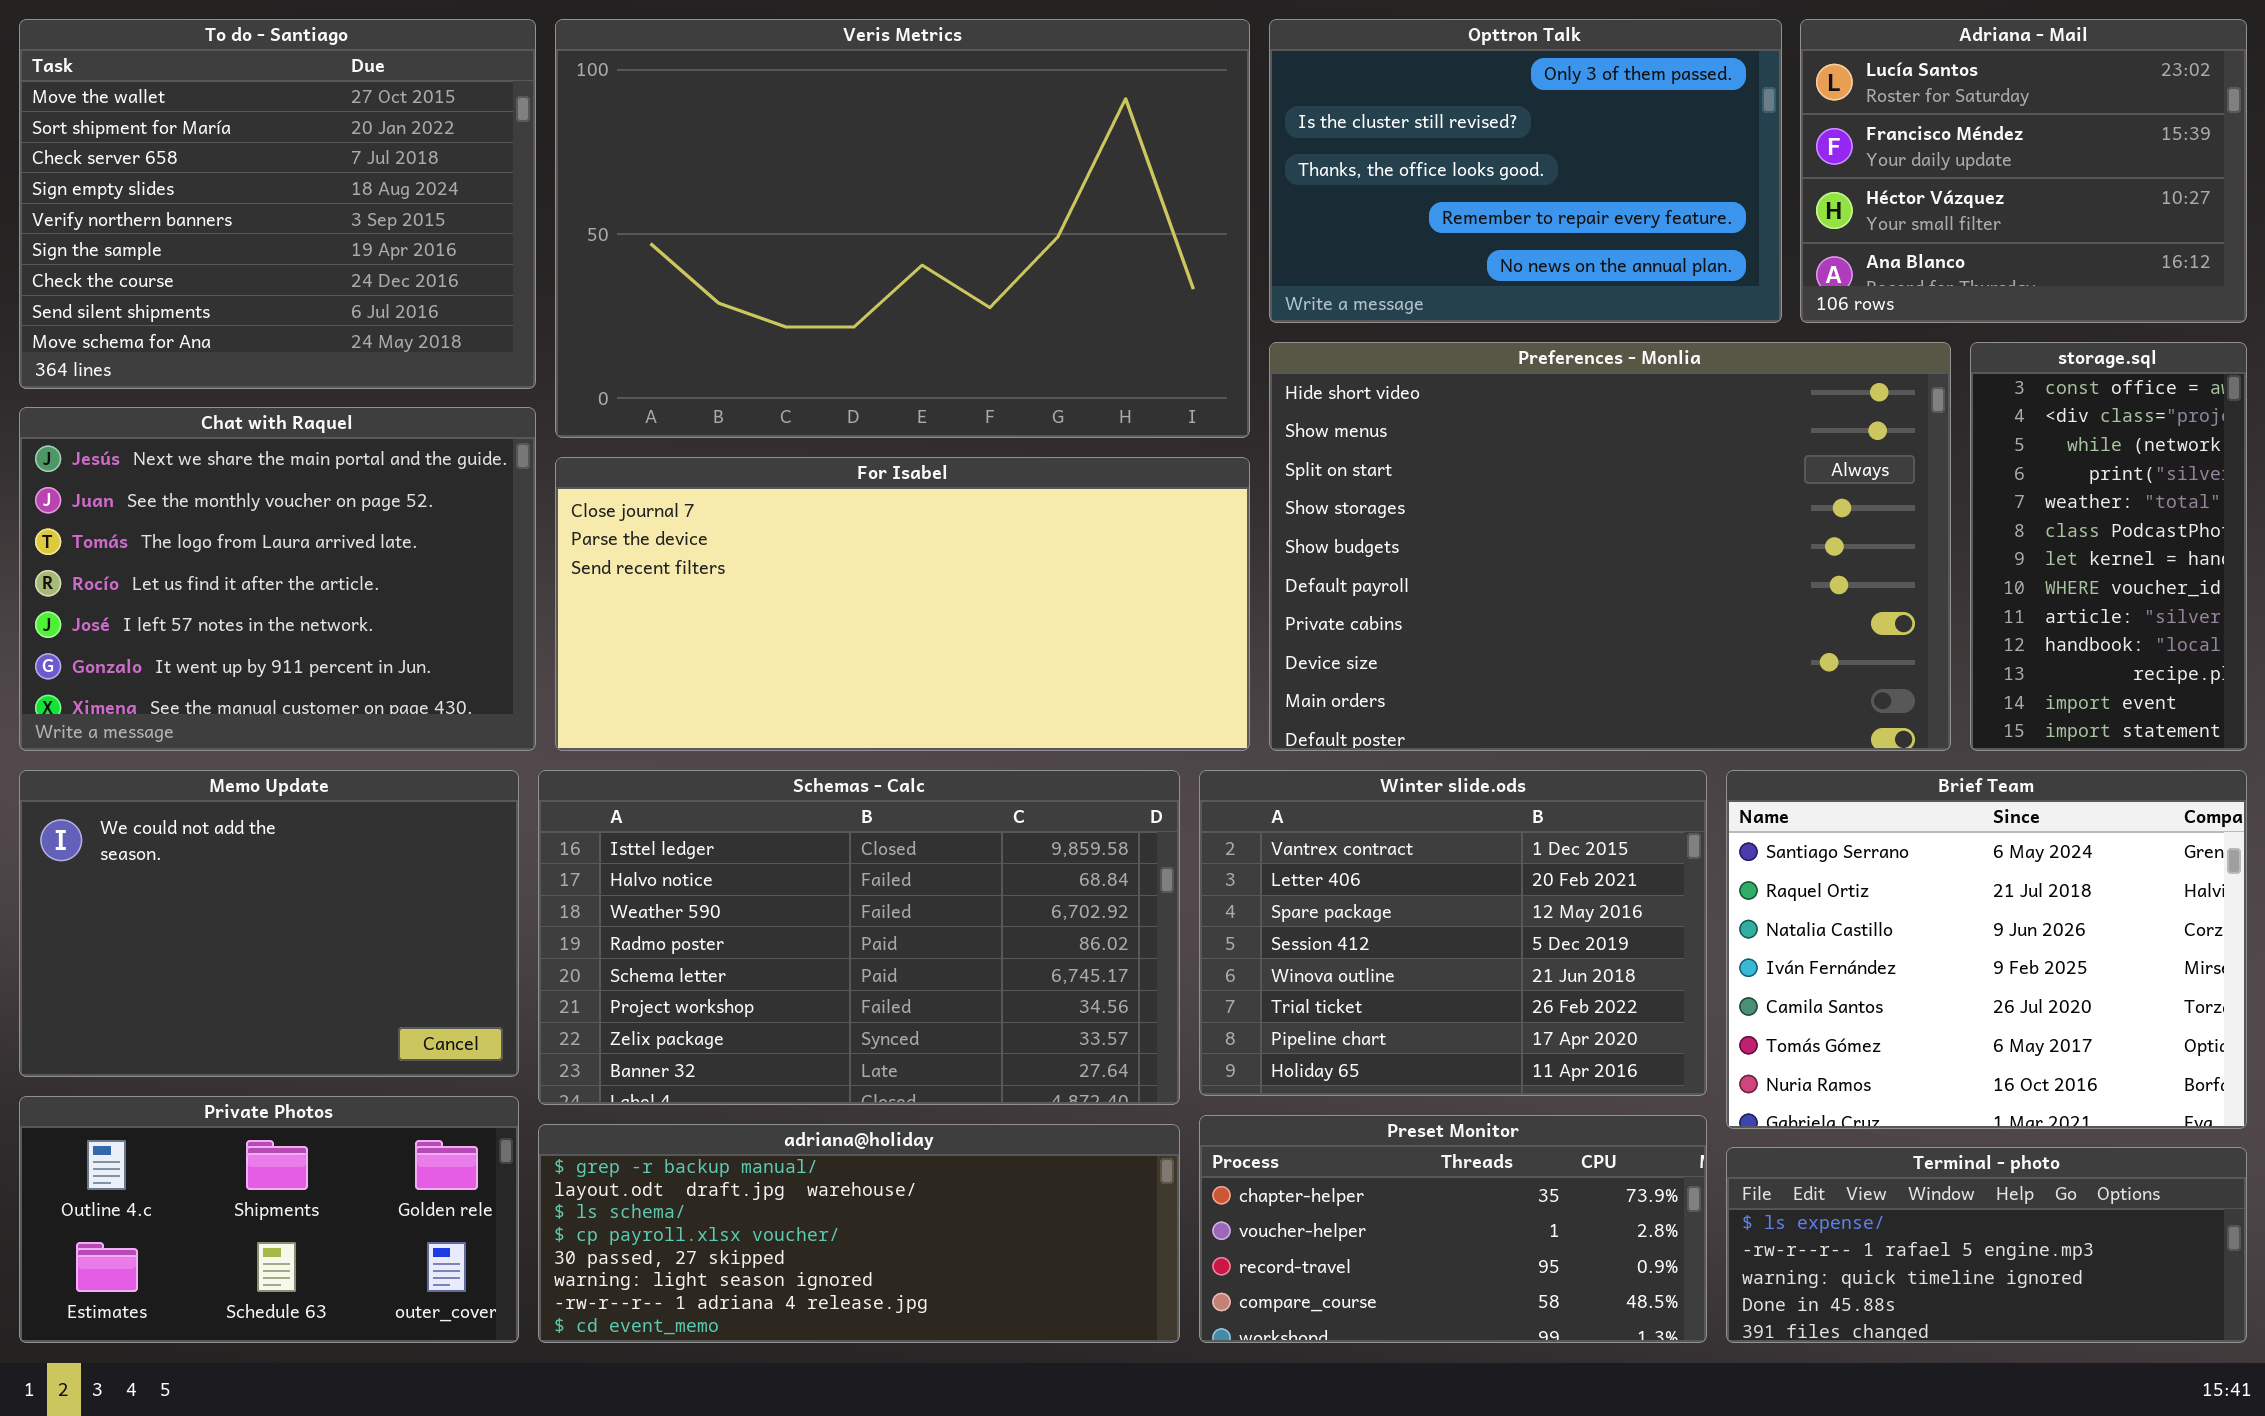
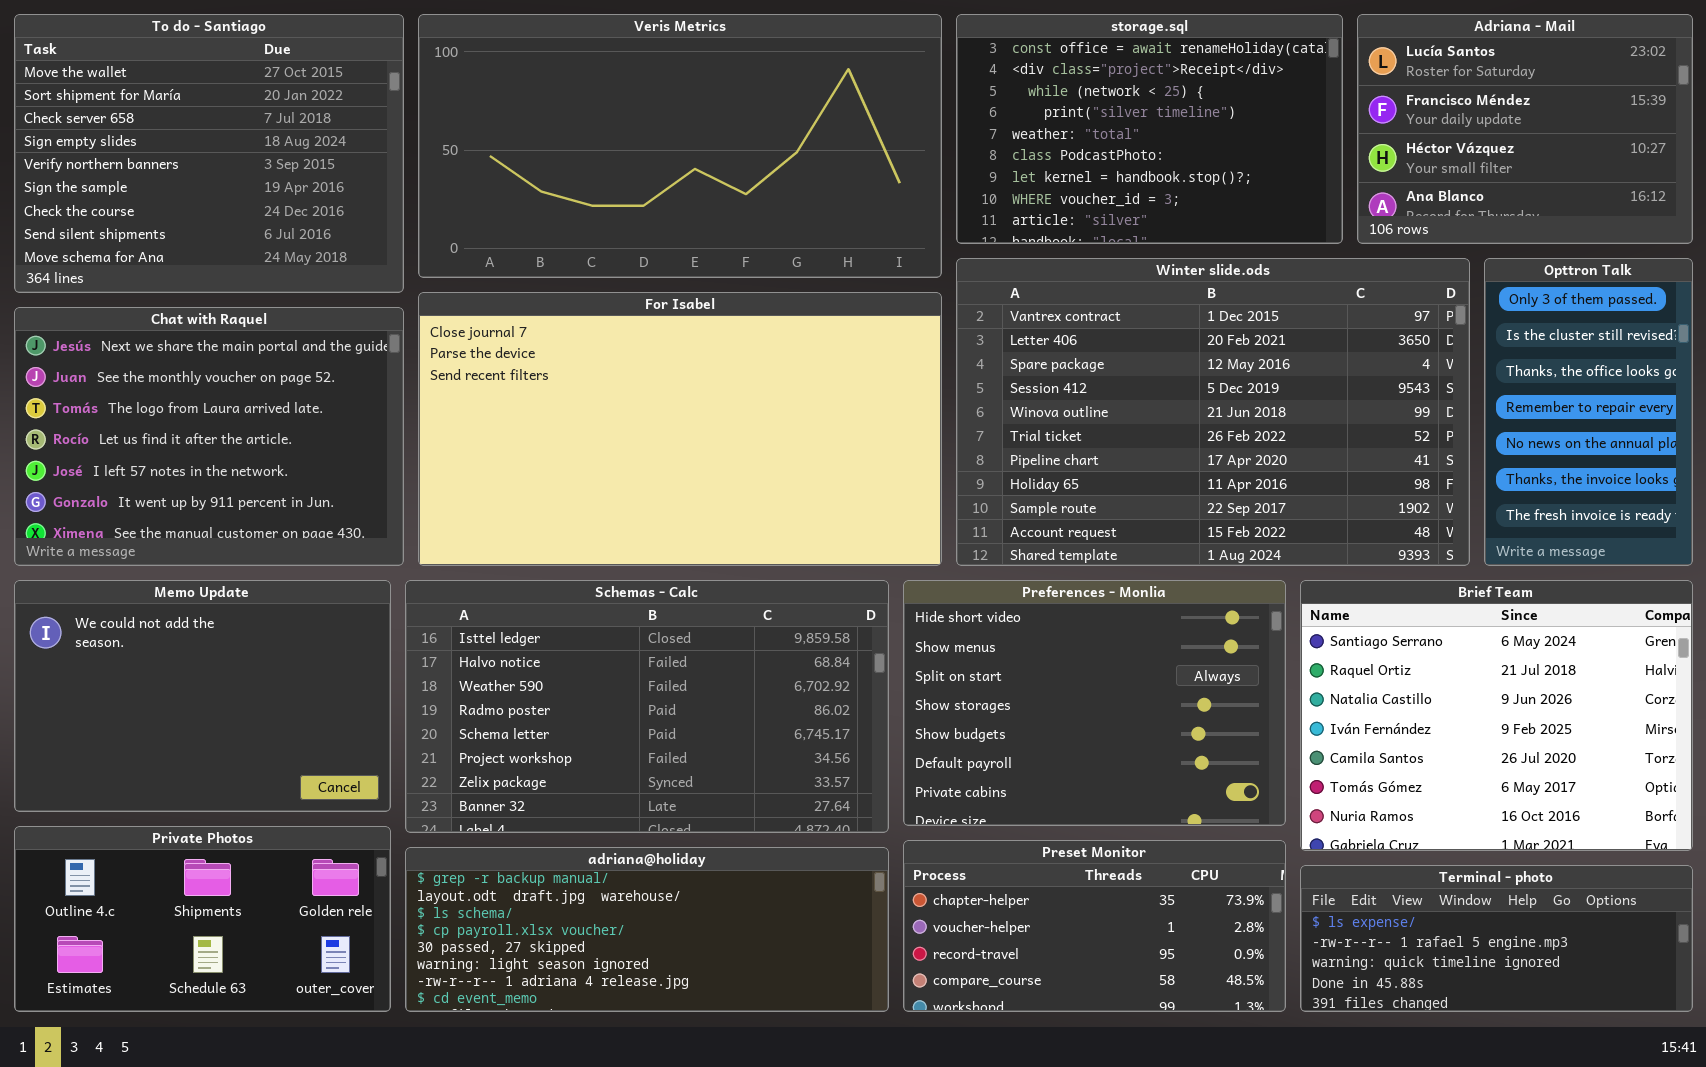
Veris Metrics: [555,19,1250,438] -> [418,14,942,278], resized
Opttron Talk: [1269,19,1782,323] -> [1484,258,1693,566], moved, resized
Preferences - Monlia: [1269,342,1951,751] -> [903,580,1286,826], moved, resized
storage.sql: [1970,342,2247,751] -> [956,14,1343,244], moved, resized
For Isabel: [555,457,1250,751] -> [418,292,942,566], resized
Winter slide.ods: [1199,770,1707,1096] -> [956,258,1470,566], moved, resized

